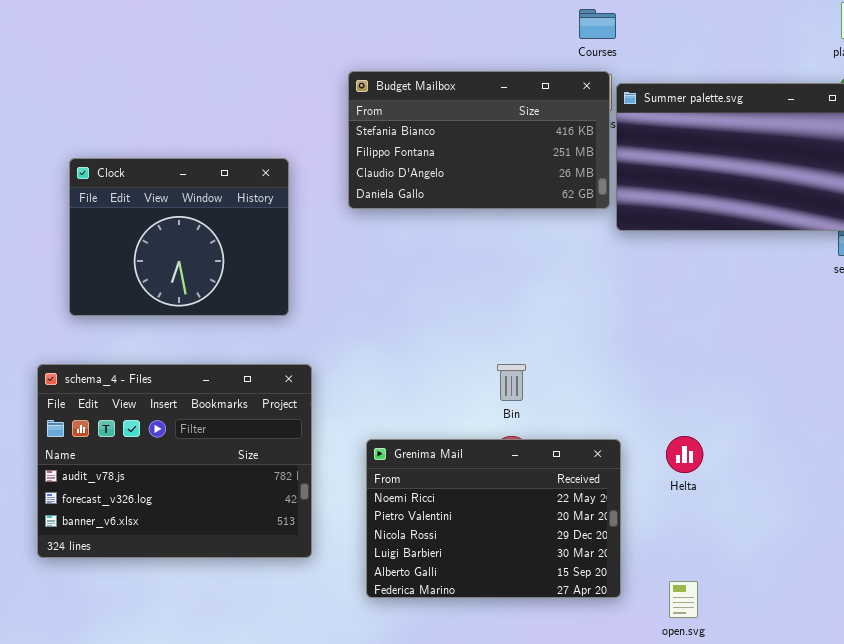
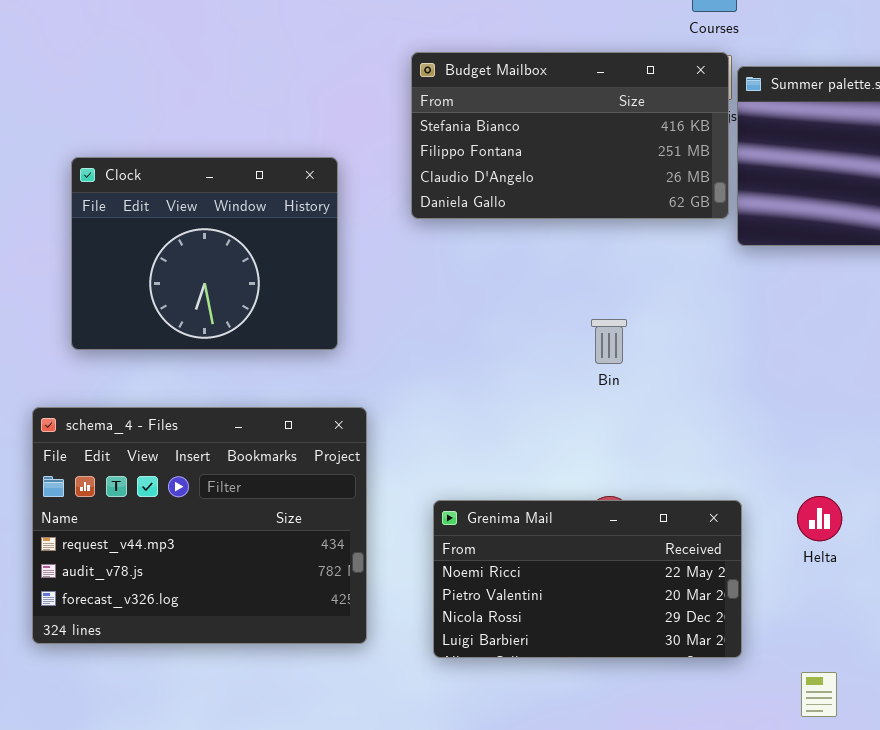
schema_4 - Files: [37,364,312,558] -> [32,407,367,644], scrolled up 1 row
Bin: [497,364,526,401] -> [591,319,627,364], moved
Grenima Mail: [366,439,621,598] -> [433,500,742,658], resized

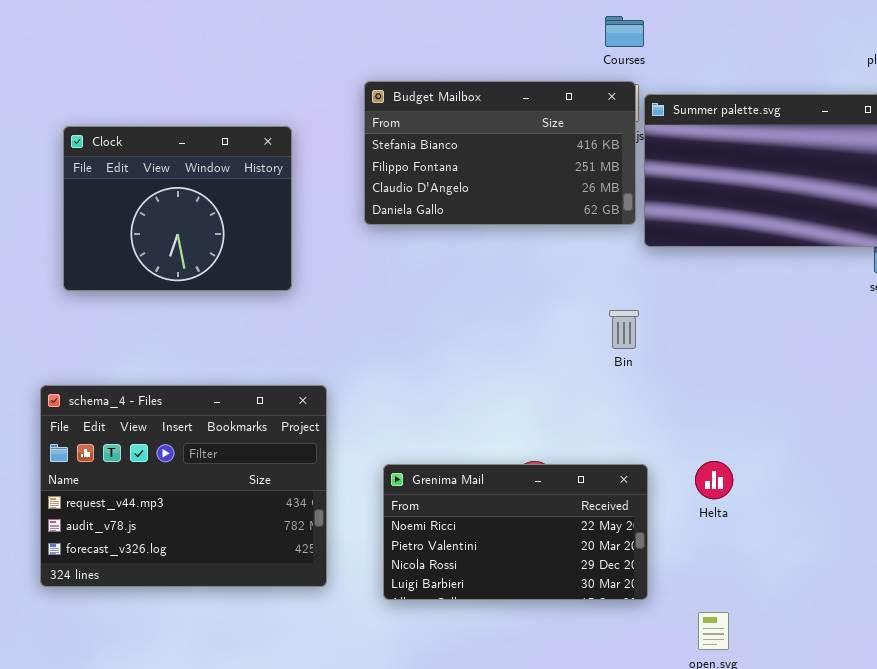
Clock: [71,157,338,350] -> [63,126,292,291], moved
Bin: [591,319,627,364] -> [609,310,639,349], moved

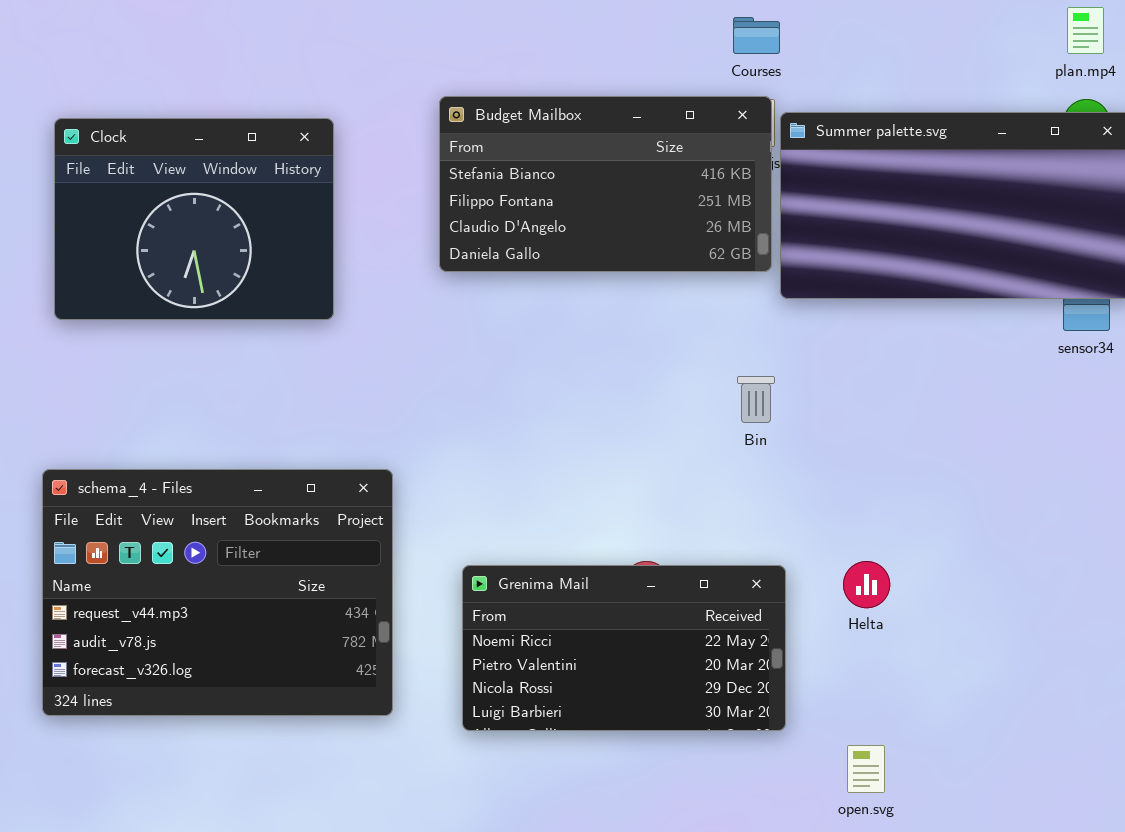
Clock: [63,126,292,291] -> [54,118,334,320], moved

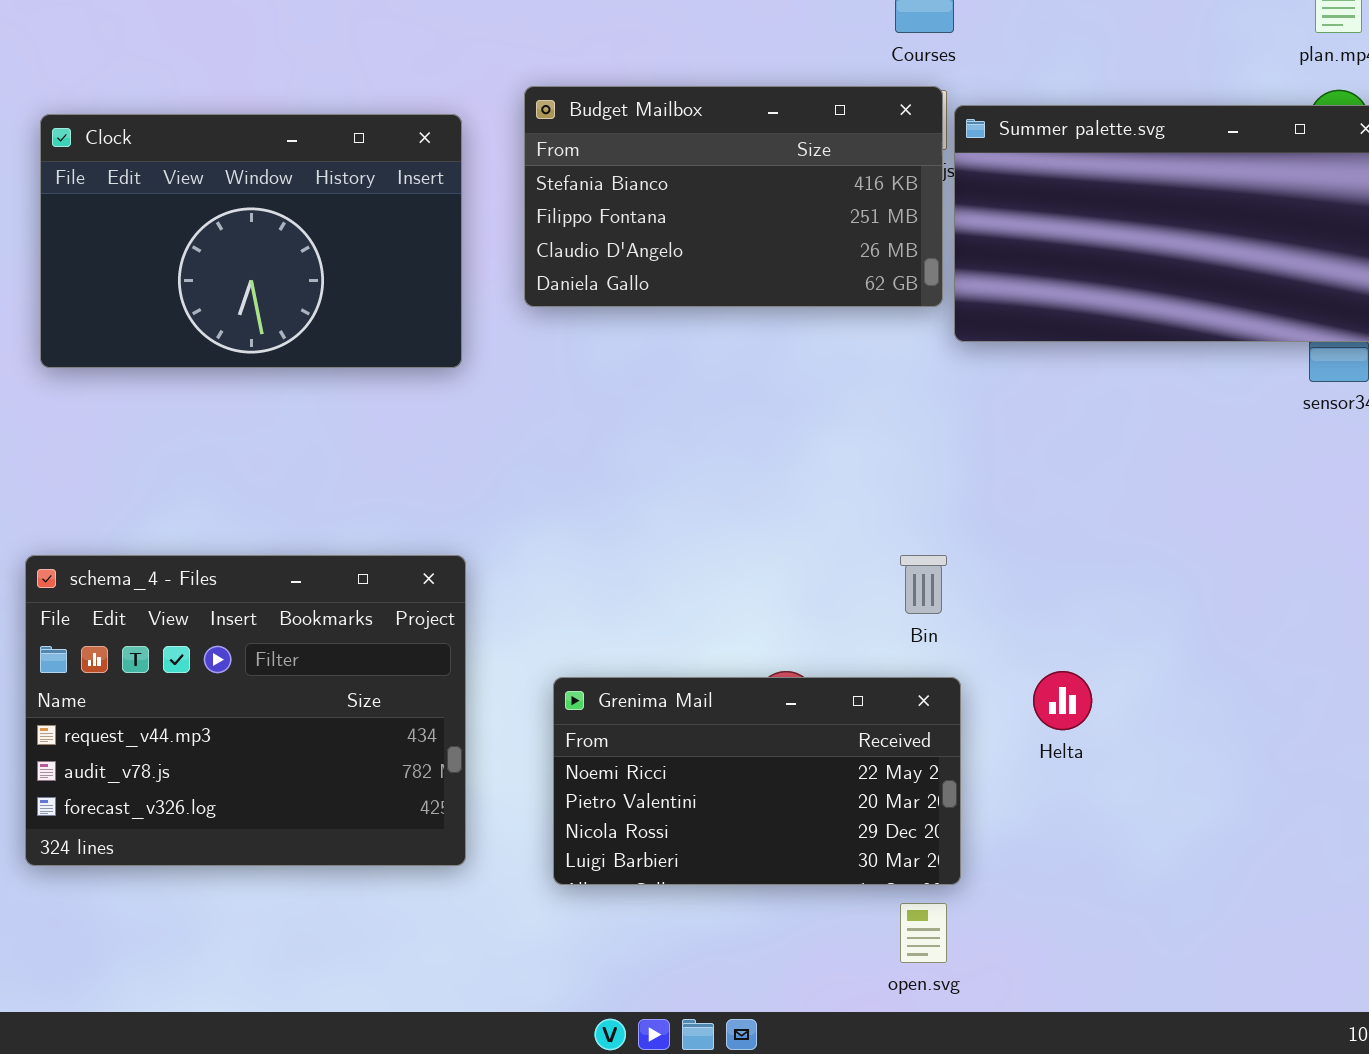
Clock: [54,118,334,320] -> [40,114,462,368], resized
Bin: [737,376,775,423] -> [900,555,947,614], moved
open.svg: [847,745,885,793] -> [900,903,947,963], moved

